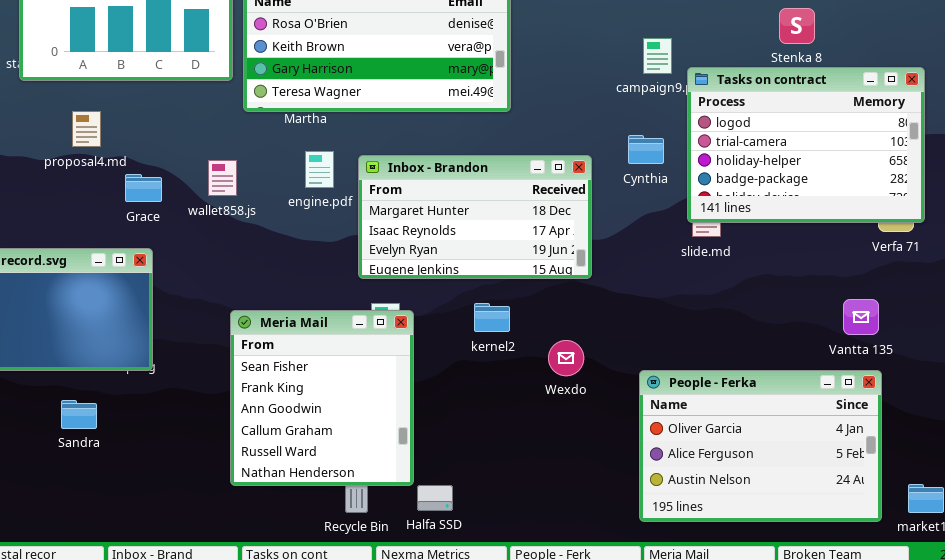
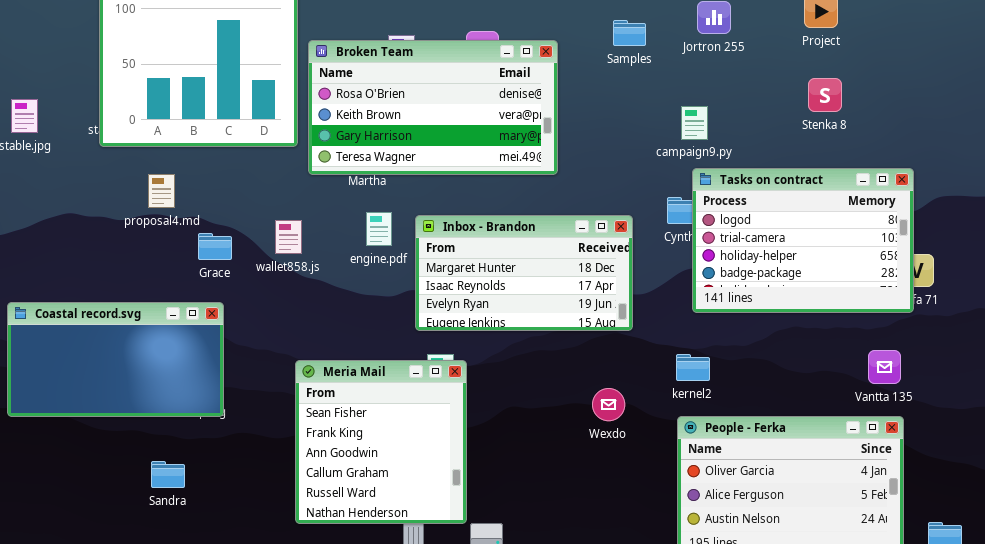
Tasks on contract: [687,67,925,223] -> [692,168,914,313], moved
kernel2: [474,303,510,332] -> [676,354,710,381], moved
Sandra: [61,400,97,429] -> [151,461,185,488], moved

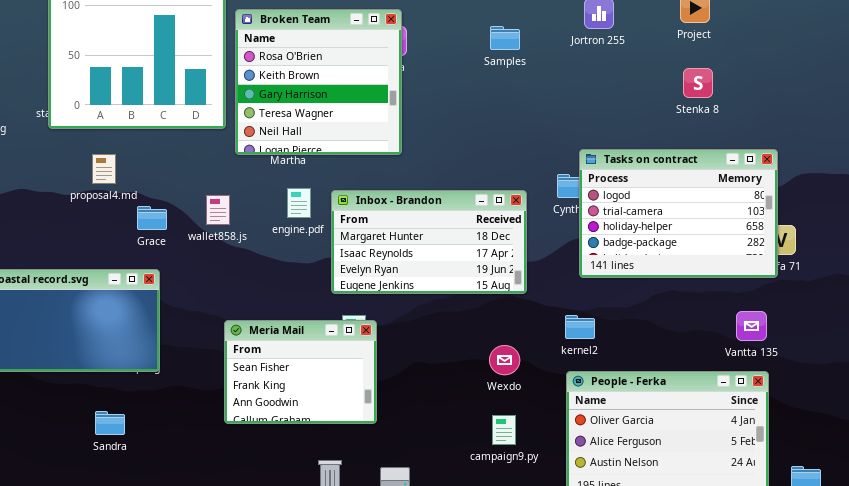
Samples: [613,20,646,46] -> [490,26,520,50], moved
Broken Team: [308,40,558,175] -> [235,9,402,155], resized
campaign9.py: [681,106,708,140] -> [492,415,516,445], moved
Meria Mail: [295,360,467,524] -> [224,320,377,424], resized

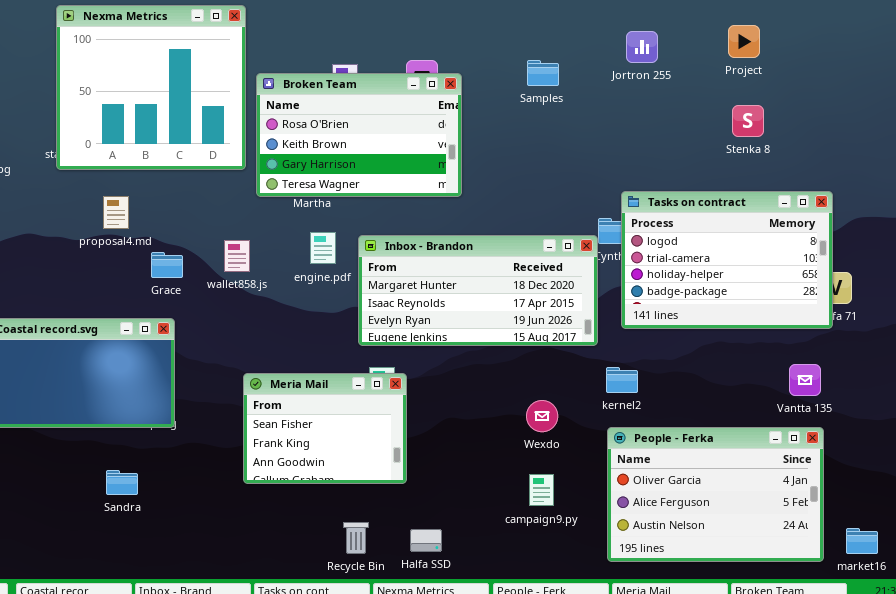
Broken Team: [235,9,402,155] -> [256,73,462,197], resized
Inbox - Brandon: [331,190,527,294] -> [358,235,598,346], resized

